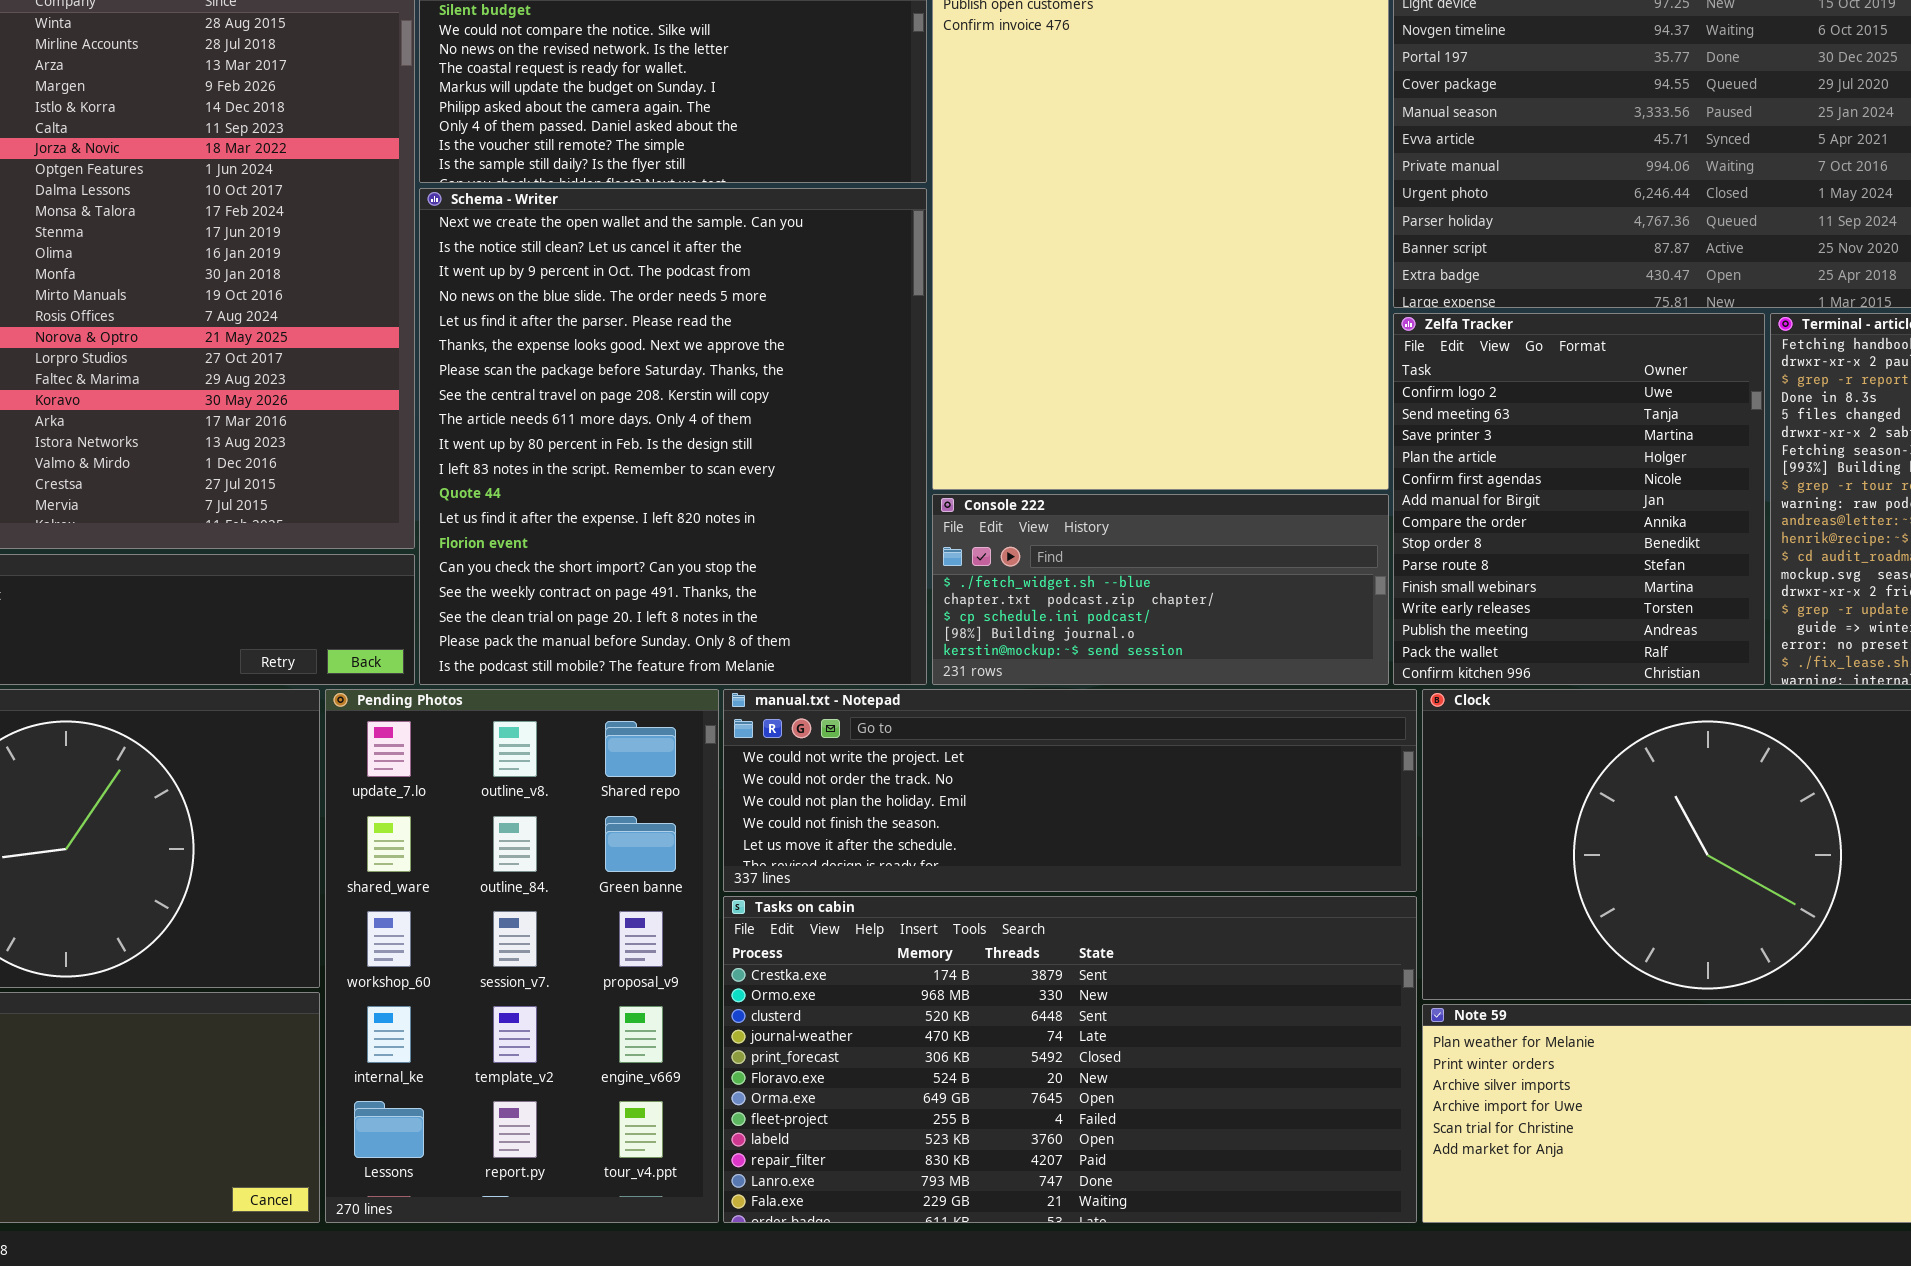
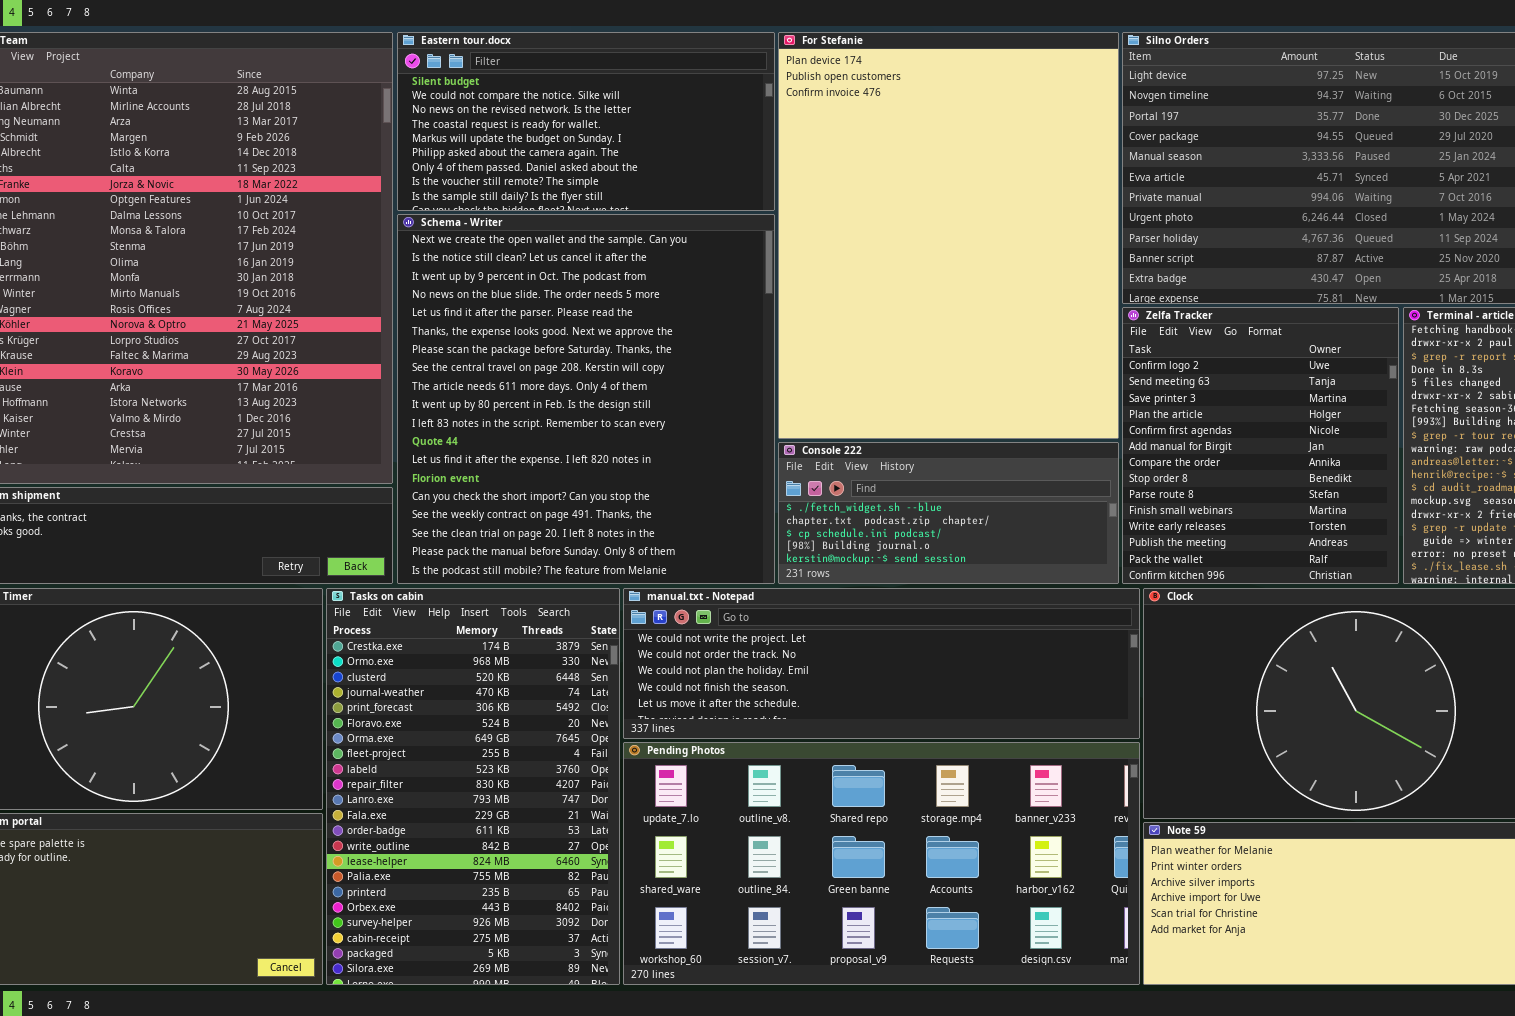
Pending Photos: [325,689,719,1223] -> [623,742,1140,985], moved, resized
Tasks on cabin: [723,896,1417,1223] -> [326,588,620,985], moved, resized

